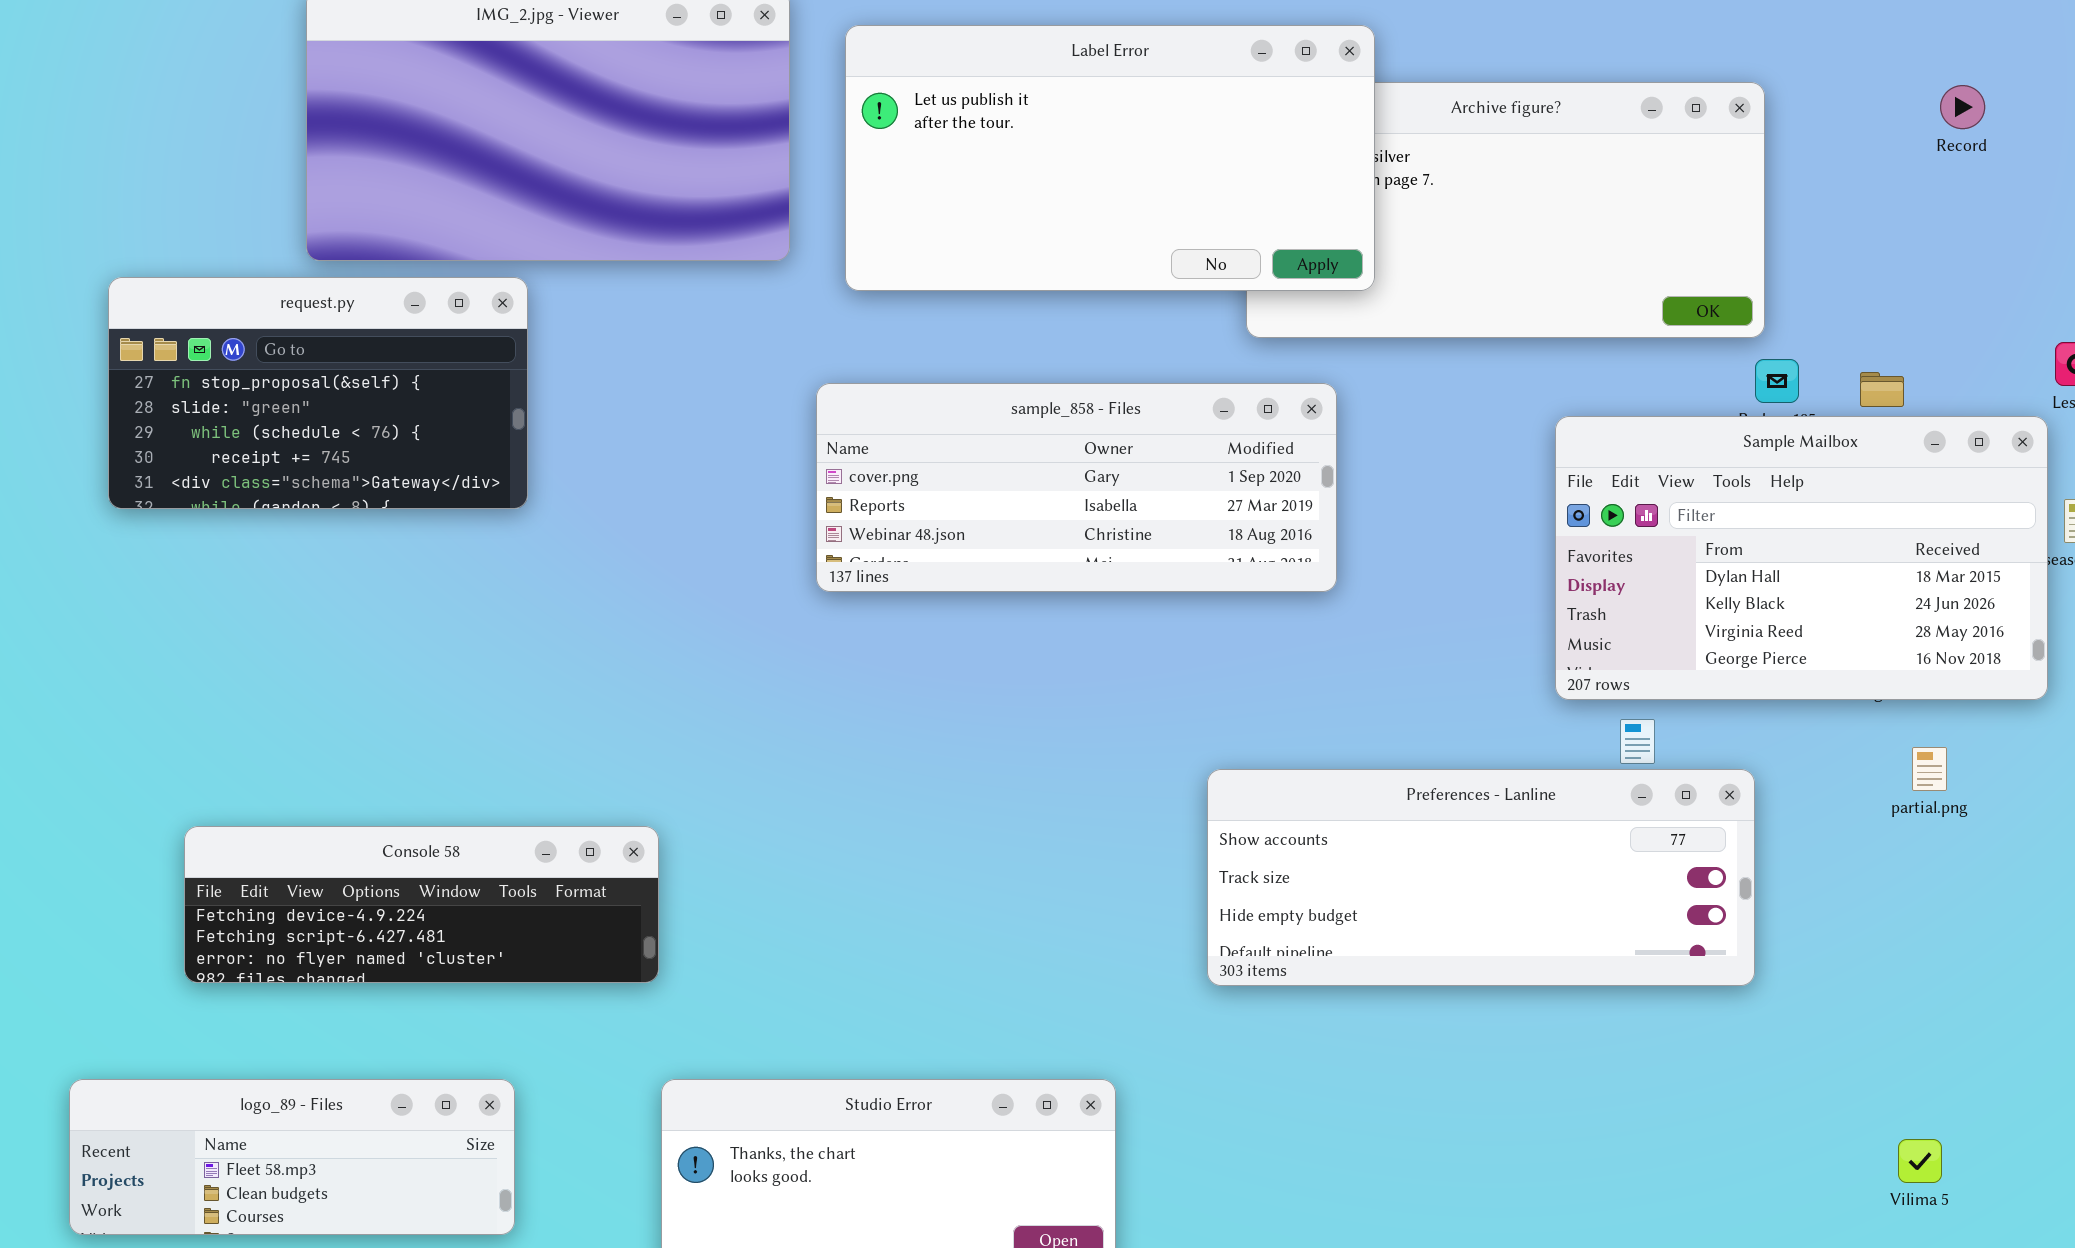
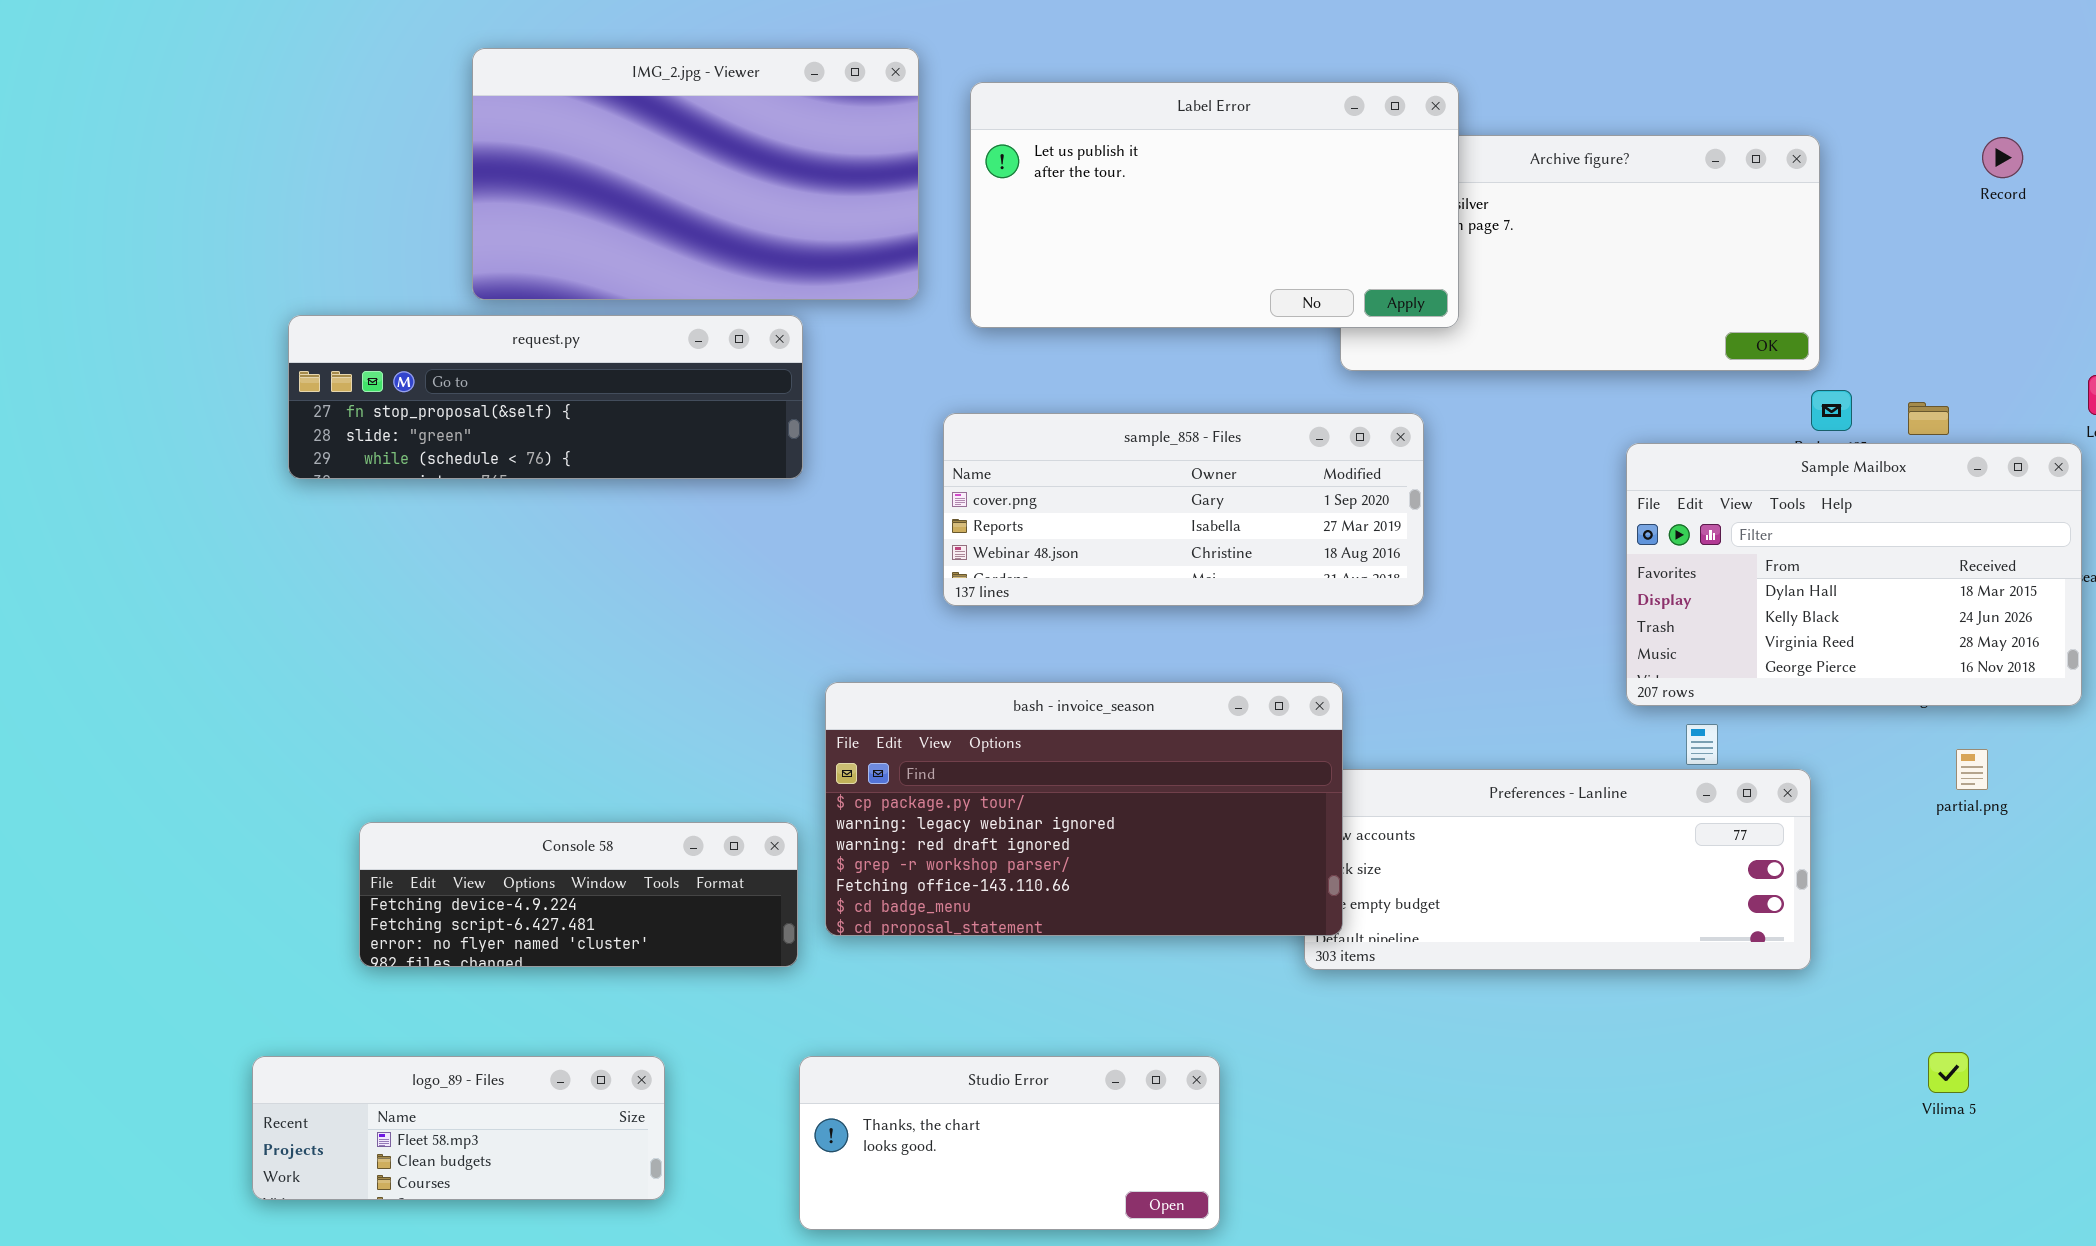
request.py: [108,277,528,509] -> [288,315,803,479], resized
bash - invoice_season: none -> [825,682,1343,936], opened
Vilima 5: [1898,1139,1942,1183] -> [1928,1052,1969,1093], moved

